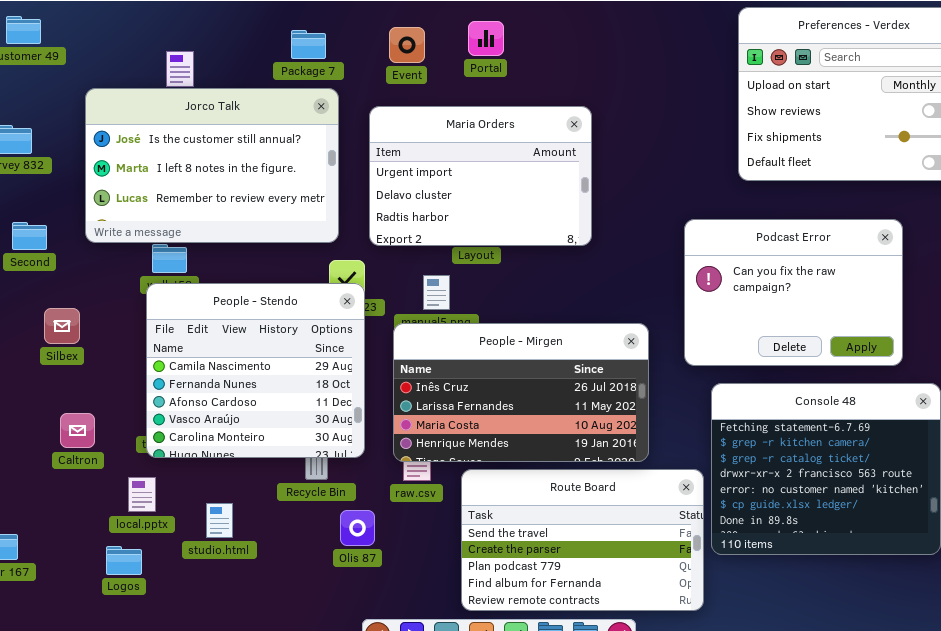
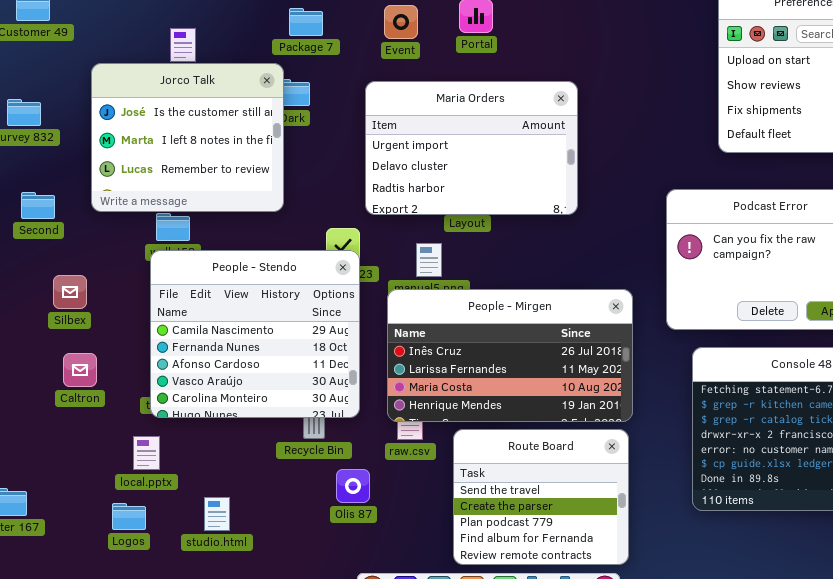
Jorco Talk: [85,88,339,243] -> [91,63,284,212], resized
Caltron: [60,413,95,448] -> [63,353,97,387], moved
Route Board: [461,469,704,611] -> [453,429,629,565], resized
studio.html: [206,503,233,538] -> [204,497,230,531], moved

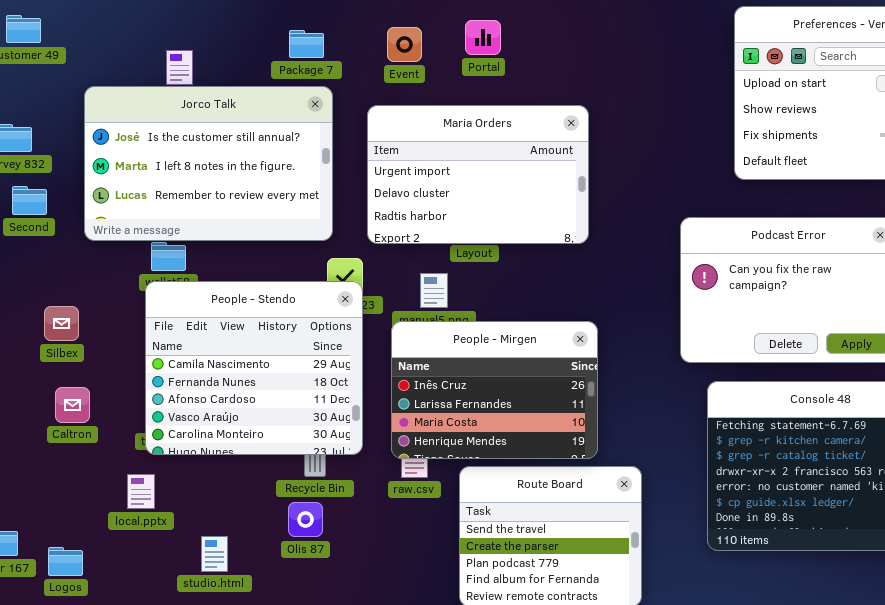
Jorco Talk: [91,63,284,212] -> [84,86,333,241], resized
Second: [21,192,55,219] -> [12,186,47,215], moved
People - Mirgen: [387,289,633,422] -> [391,321,598,459], resized
Olis 87: [336,469,370,503] -> [288,502,323,537], moved
Logos: [112,503,146,530] -> [48,547,83,576], moved

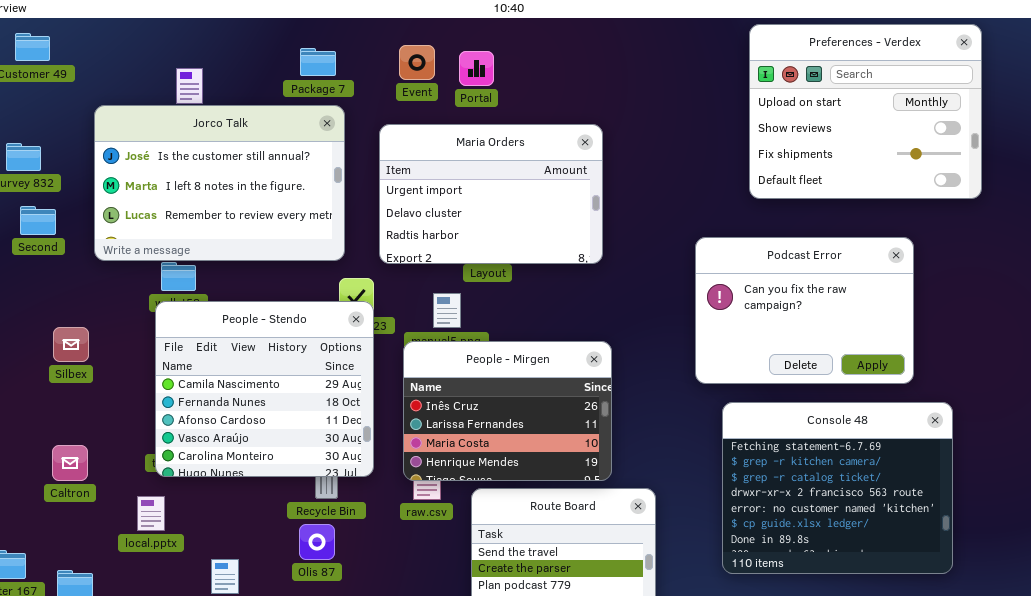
Portal: [465,20,501,55] -> [459,51,494,86], moved
Caltron: [55,387,90,423] -> [52,445,88,481], moved

